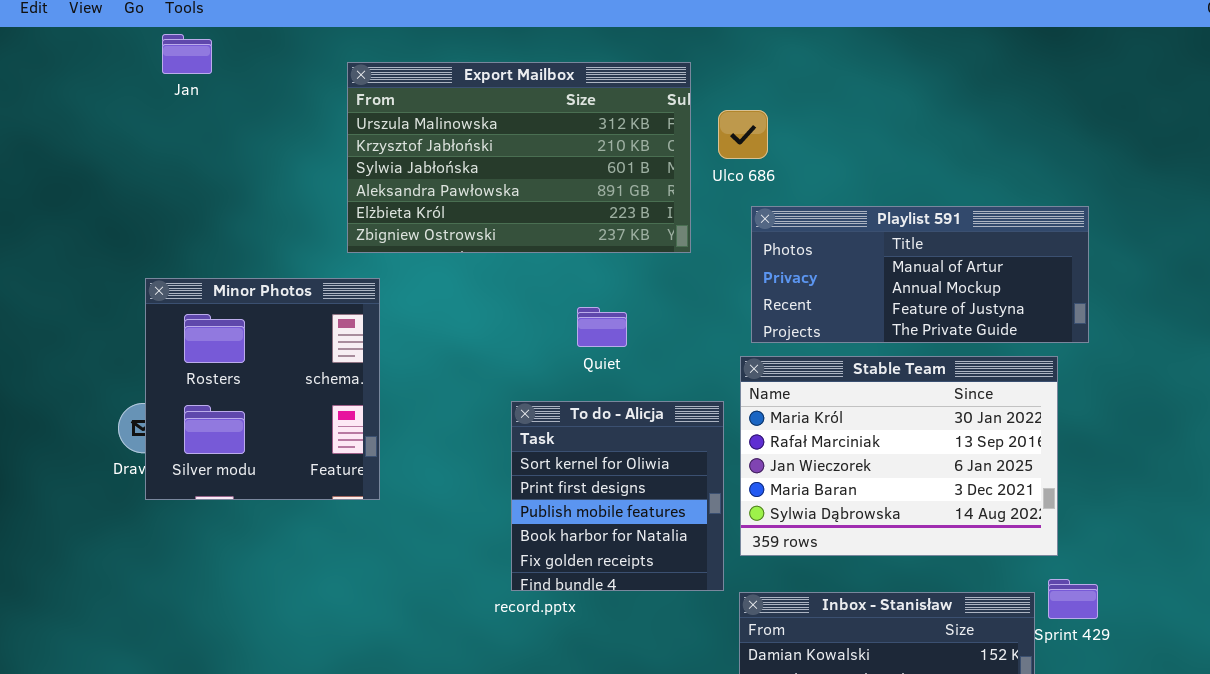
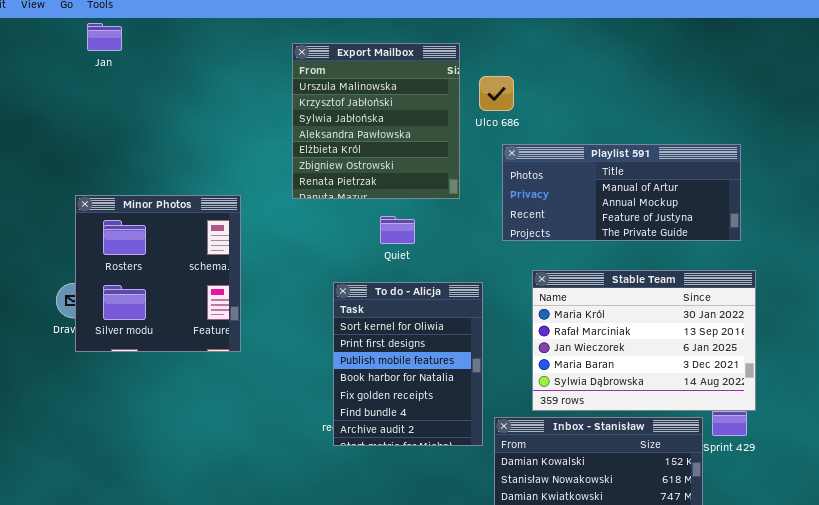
Export Mailbox: [347,62,691,253] -> [292,43,460,199], resized
Stable Team: [740,356,1058,556] -> [532,270,756,411], moved
To do - Alicja: [511,401,724,591] -> [333,282,483,446], resized

